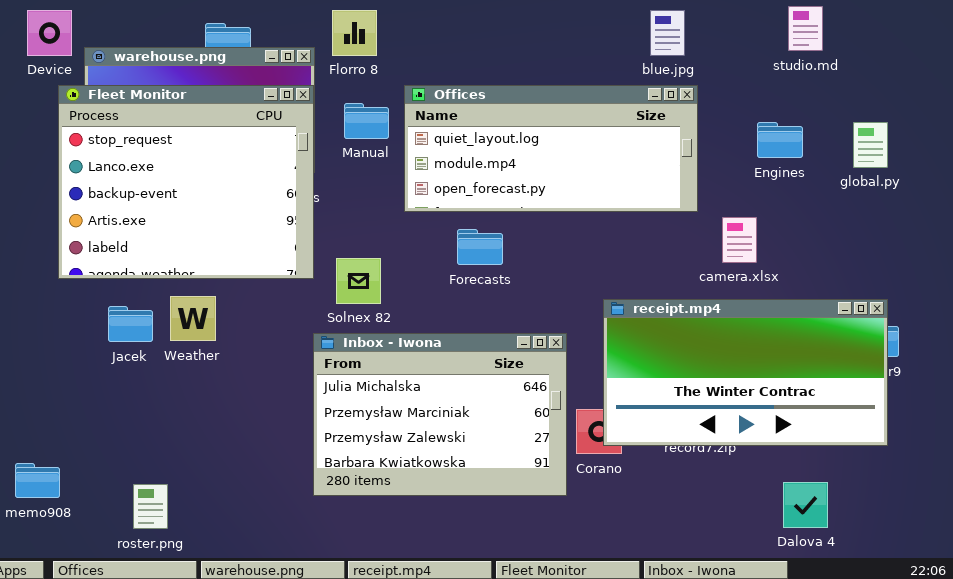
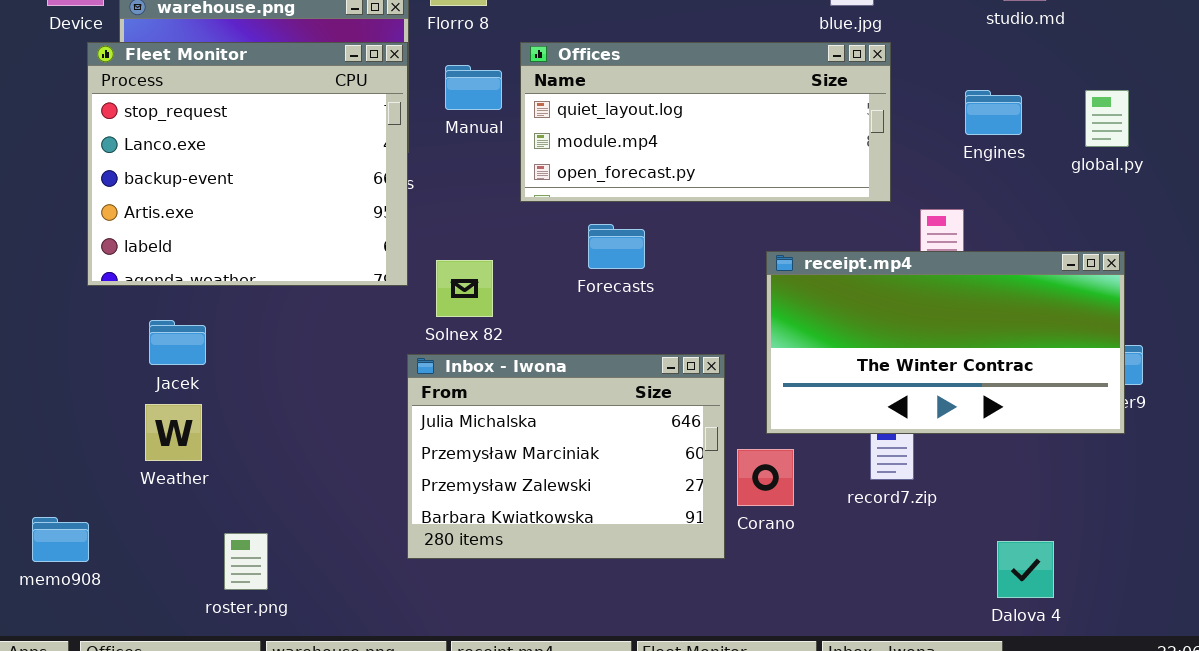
Weather: [170,296,216,341] -> [145,404,202,461], moved
receipt.mp4: [603,299,888,446] -> [766,251,1125,434], moved
roster.png: [133,484,168,529] -> [224,533,268,590], moved

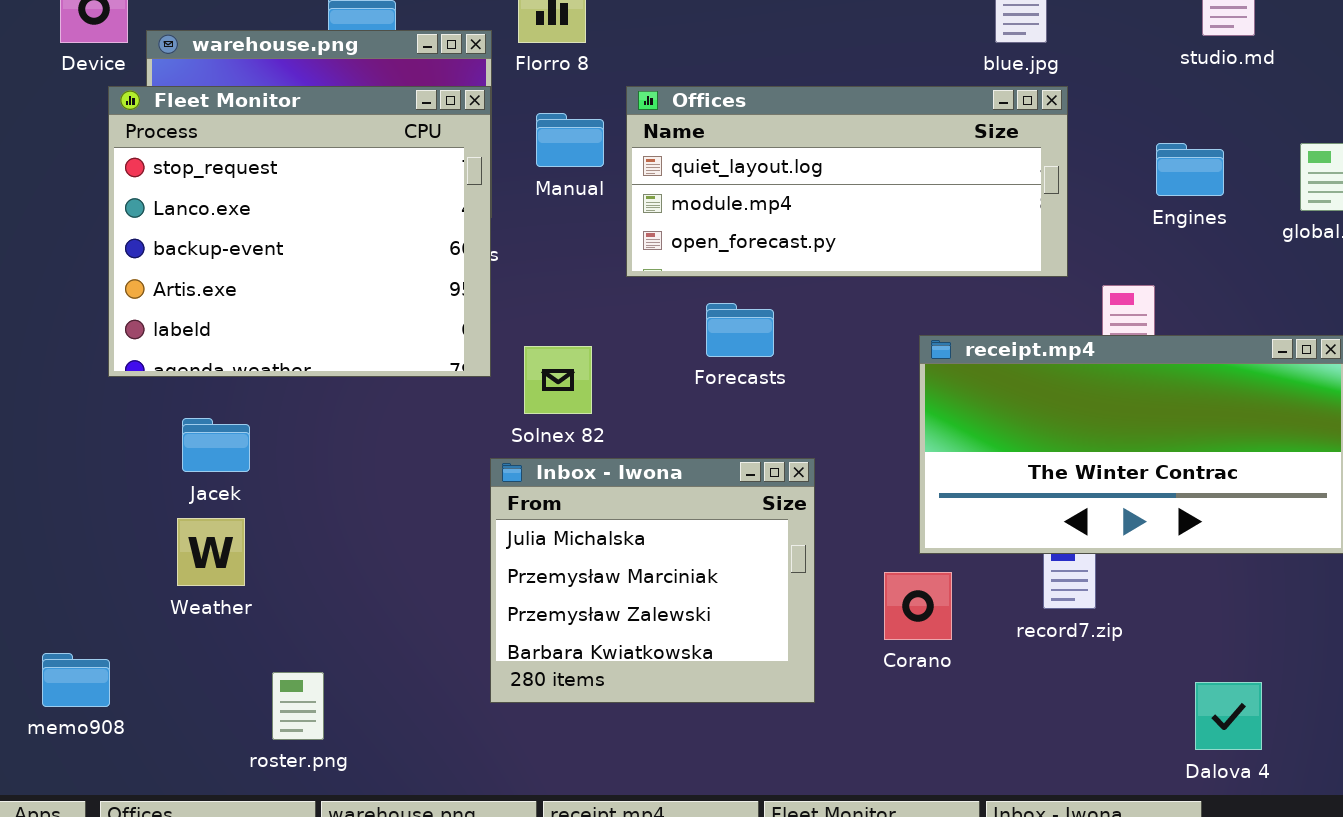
Inbox - Iwona: [407,354,725,559] -> [490,458,815,703], resized

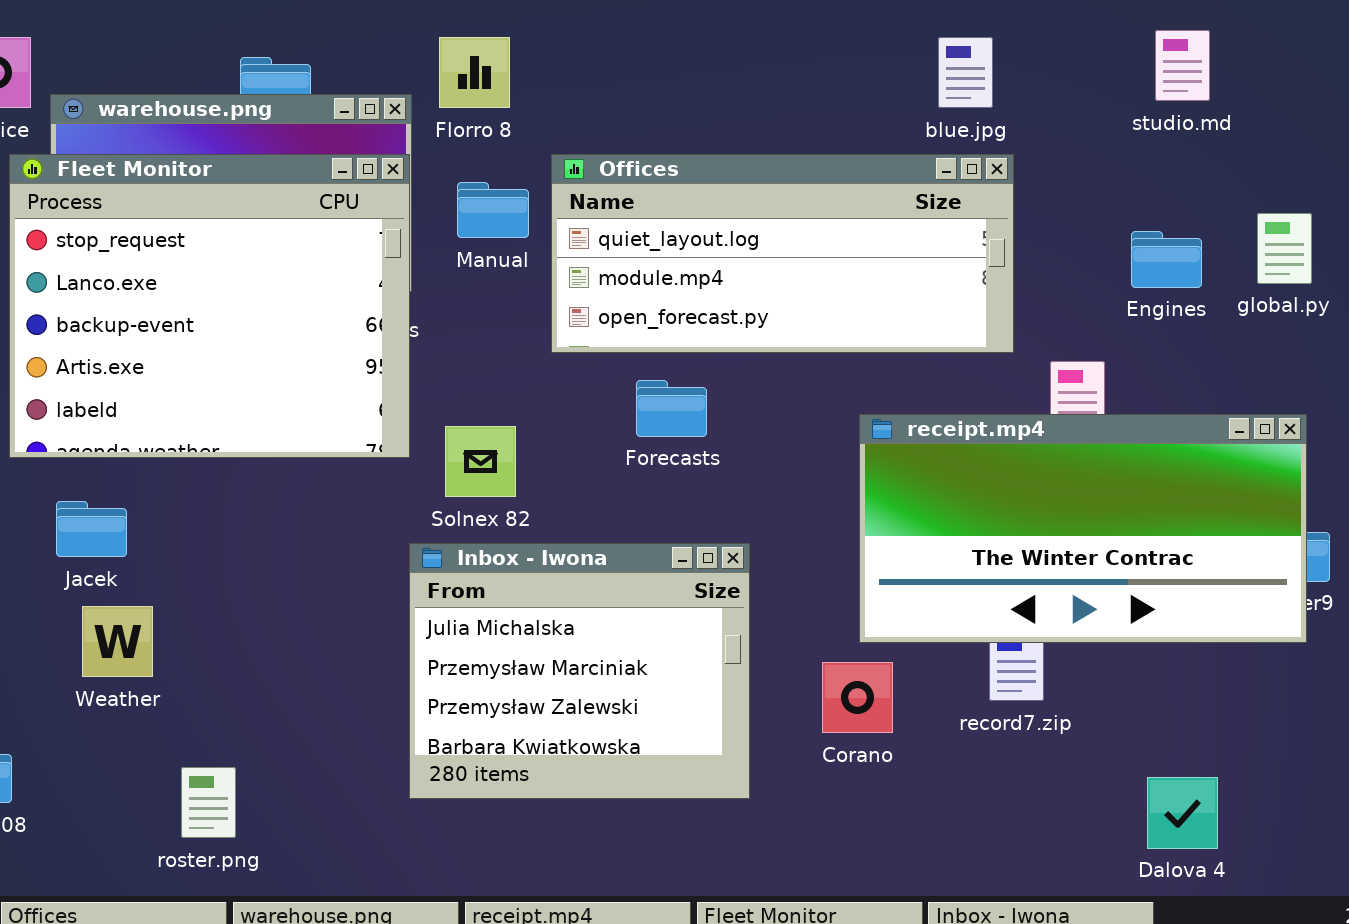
Engines: [1156,143,1224,196] -> [1131,231,1202,288], moved
Jacek: [182,418,250,472] -> [56,501,127,557], moved

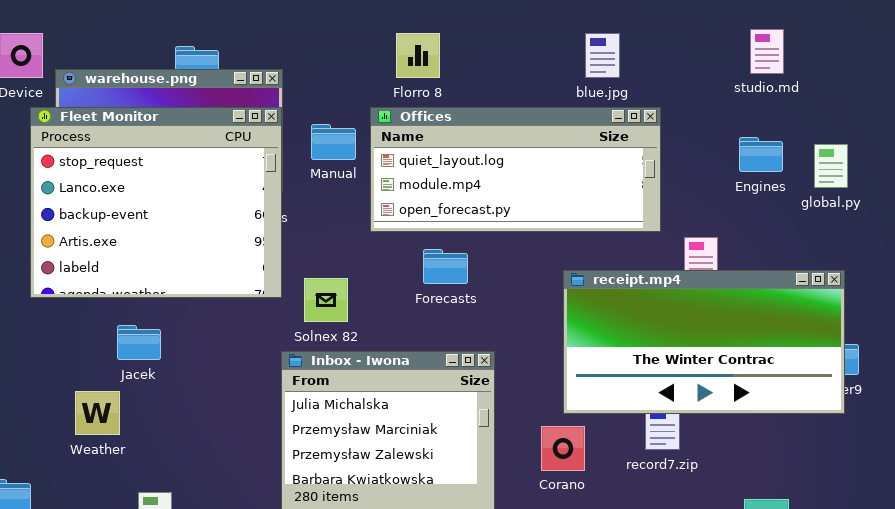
Florro 8: [439,37,510,108] -> [396,33,440,78], moved
blue.jpg: [938,37,993,108] -> [585,33,620,78], moved
Engines: [1131,231,1202,288] -> [739,137,783,172], moved
Jacek: [56,501,127,557] -> [117,325,161,360], moved

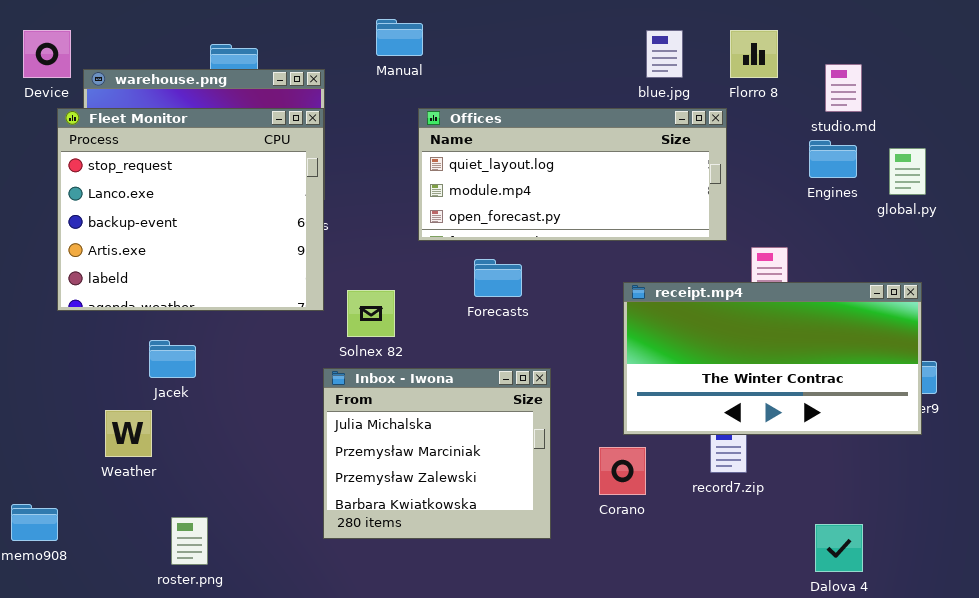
studio.md: [750,29,784,74] -> [825,64,862,112], moved
Florro 8: [396,33,440,78] -> [730,30,778,78], moved
Manual: [311,124,356,160] -> [376,19,423,56], moved

